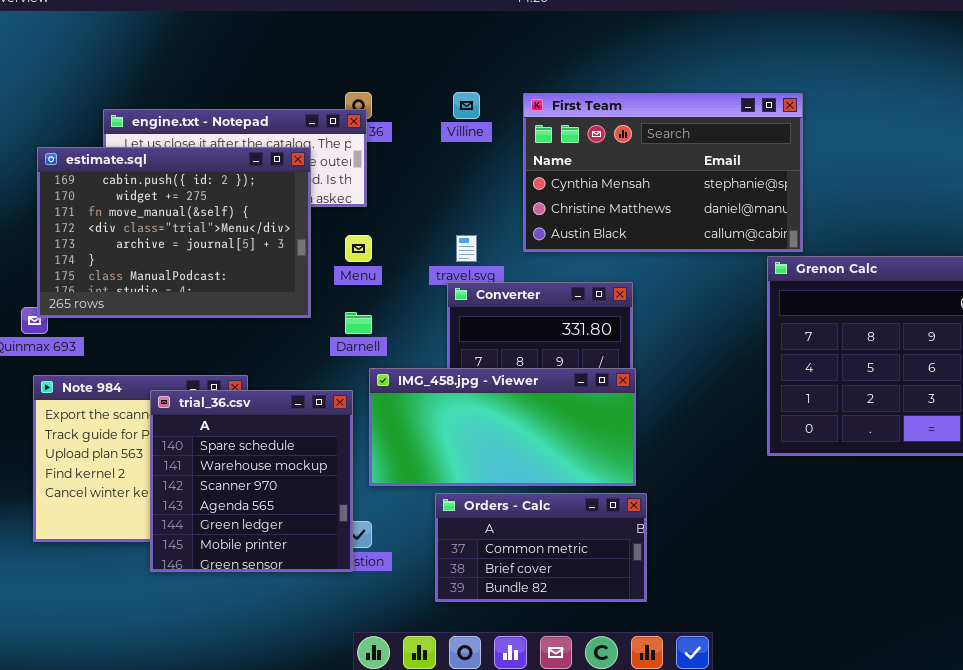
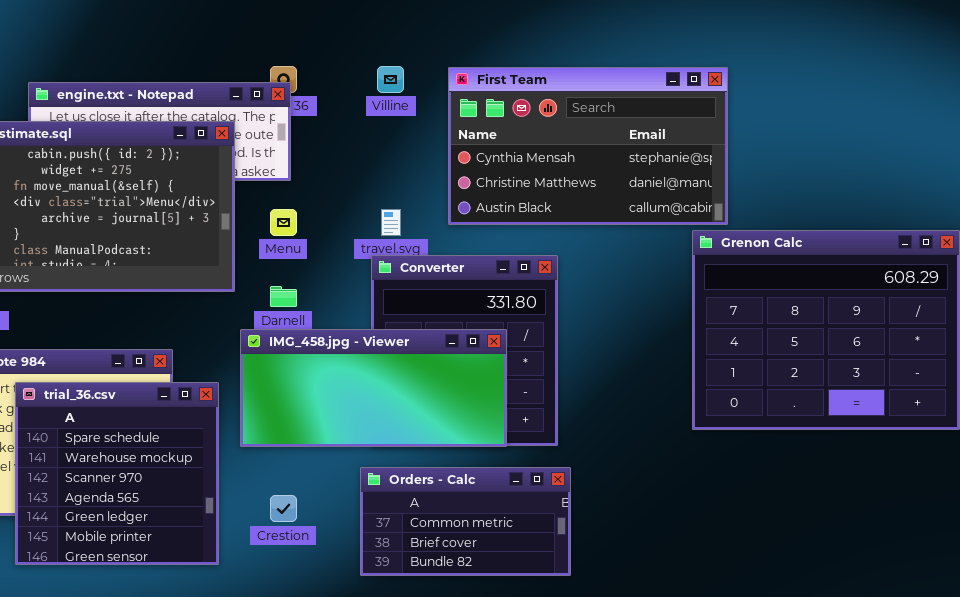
IMG_458.jpg - Viewer: [369,368,636,486] -> [240,329,507,447], moved
trial_36.csv: [150,390,353,572] -> [15,382,219,565], moved

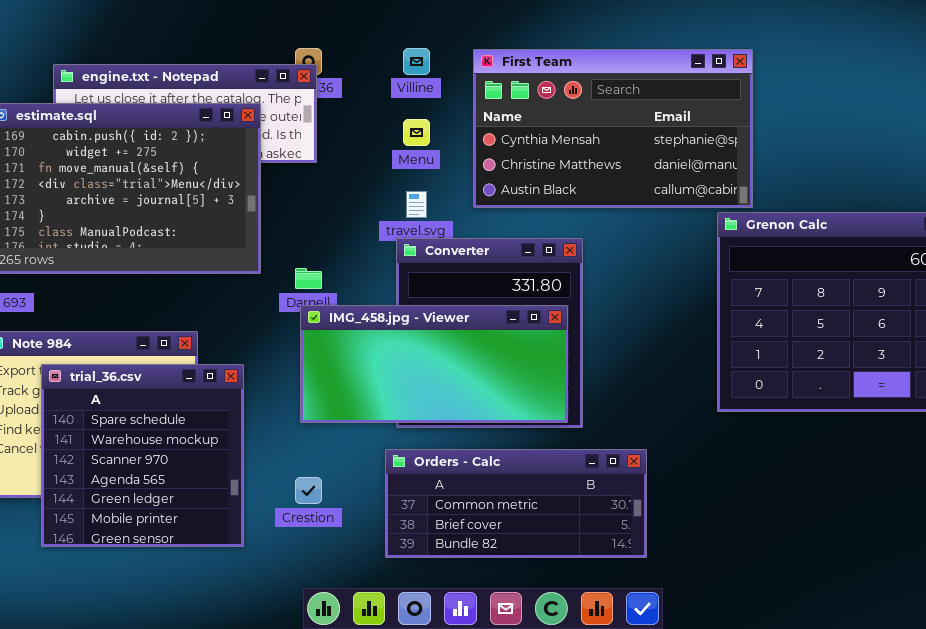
Menu: [270,209,297,236] -> [403,119,430,146], moved
IMG_458.jpg - Viewer: [240,329,507,447] -> [300,305,568,423], moved
Orders - Calc: [360,467,571,576] -> [385,449,647,558], resized

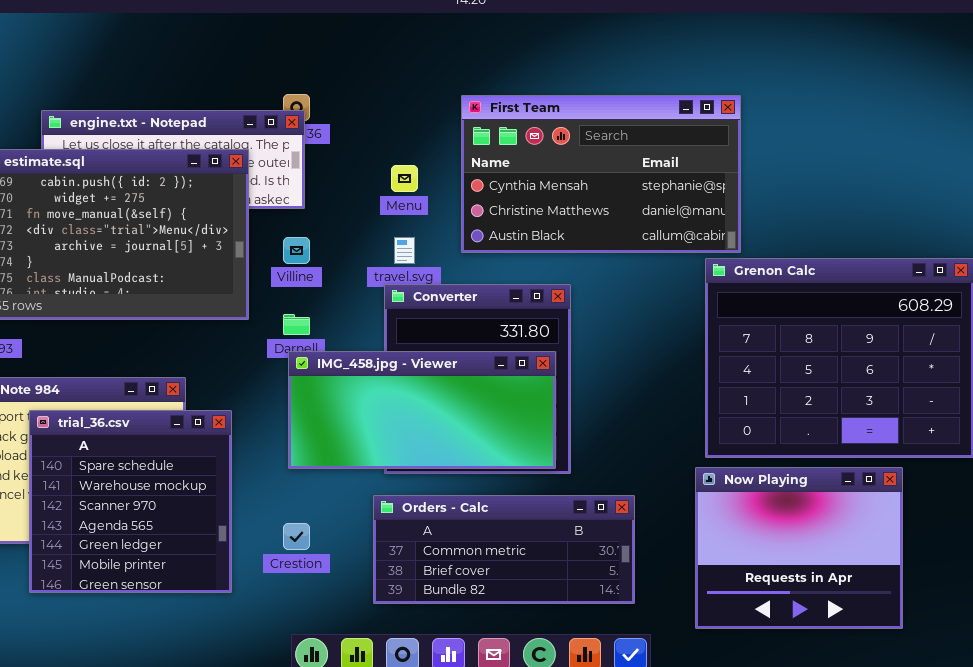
Villine: [403,48,430,75] -> [283,237,310,264], moved
Now Playing: none -> [695,467,903,629], opened

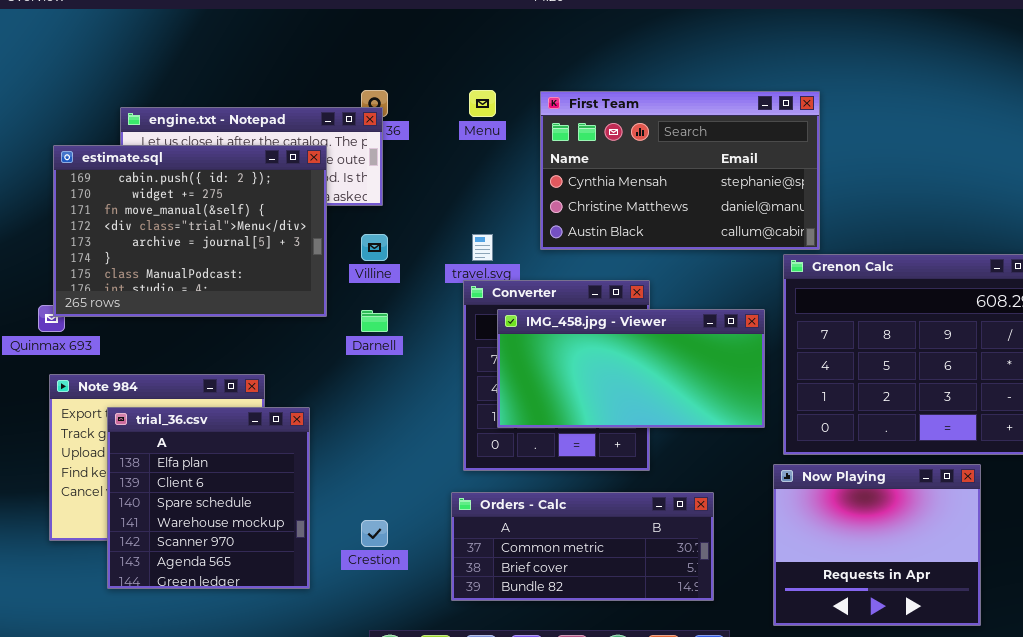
Menu: [391,165,418,192] -> [469,90,496,117], moved
IMG_458.jpg - Viewer: [288,351,556,469] -> [497,309,765,428], moved
trial_36.csv: [29,410,232,593] -> [107,407,310,589], scrolled up 2 rows

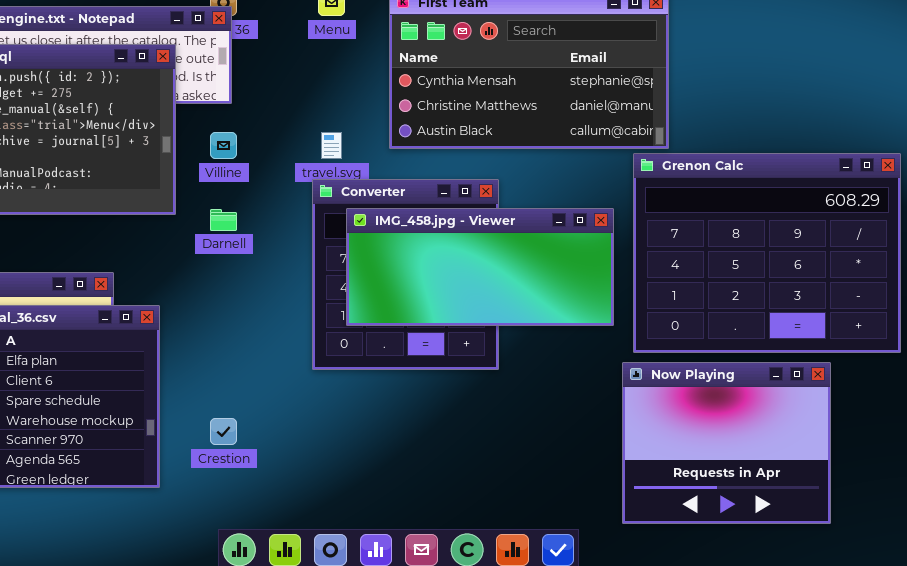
Orders - Calc: [451,492,714,601] -> none, closed

